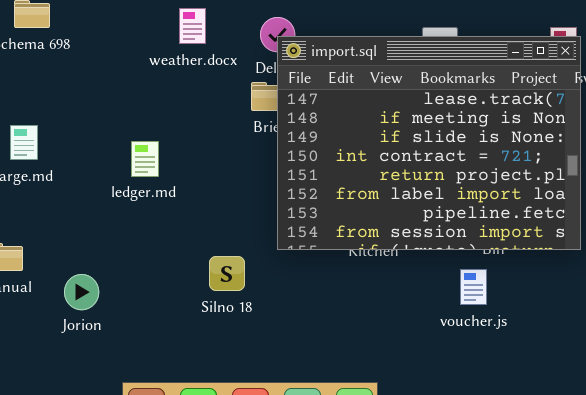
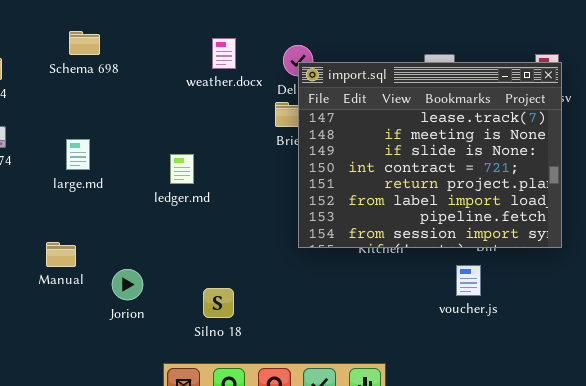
Silno 18: [209,256,245,291] -> [203,288,234,318], moved

